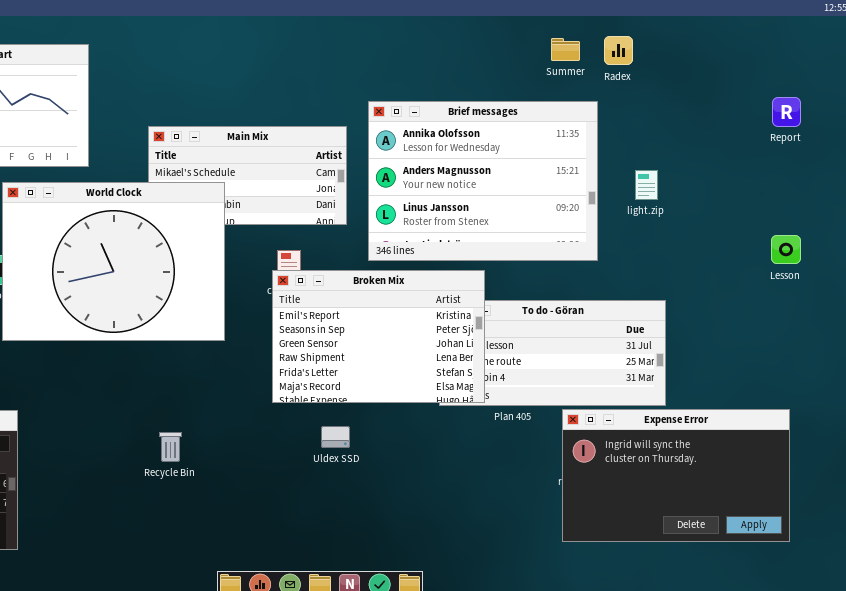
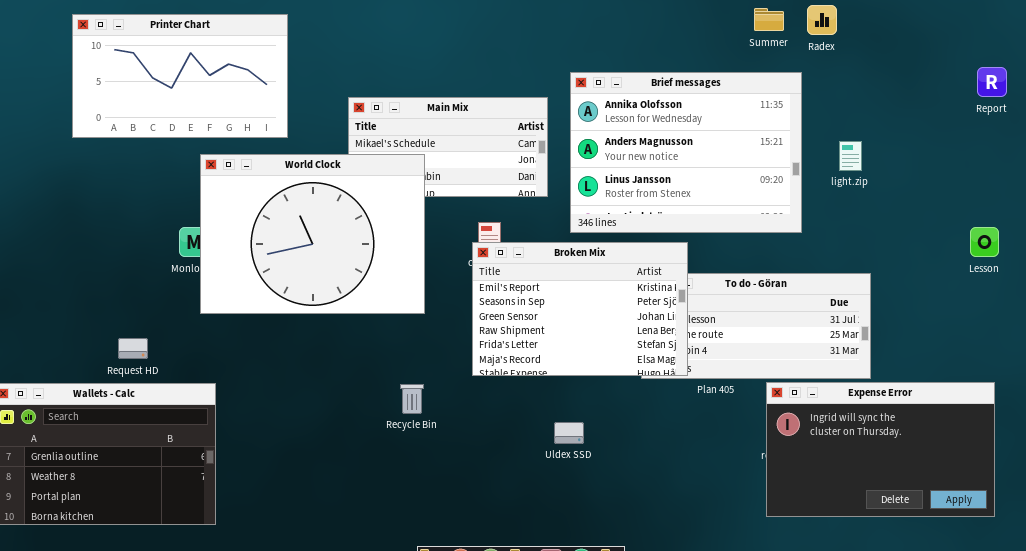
Lesson: [771,235,801,264] -> [970,227,999,257], moved
Uldex SSD: [321,426,350,448] -> [554,422,584,444], moved
Recycle Bin: [159,432,182,462] -> [400,384,424,414], moved

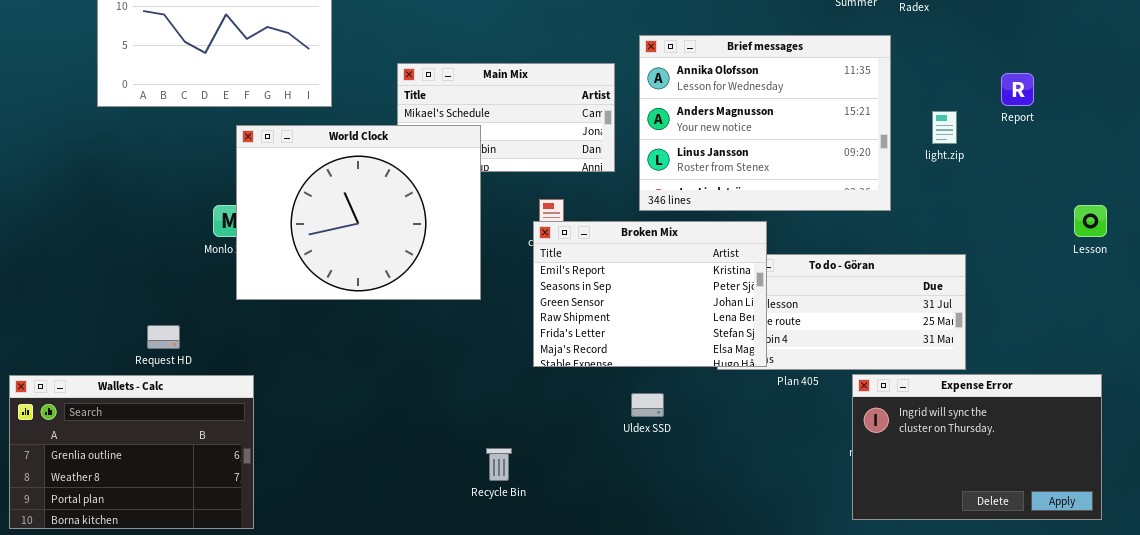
Report: [977,67,1007,97] -> [1001,73,1034,106], moved
Recycle Bin: [400,384,424,414] -> [486,448,512,481], moved
Uldex SSD: [554,422,584,444] -> [631,393,664,417], moved

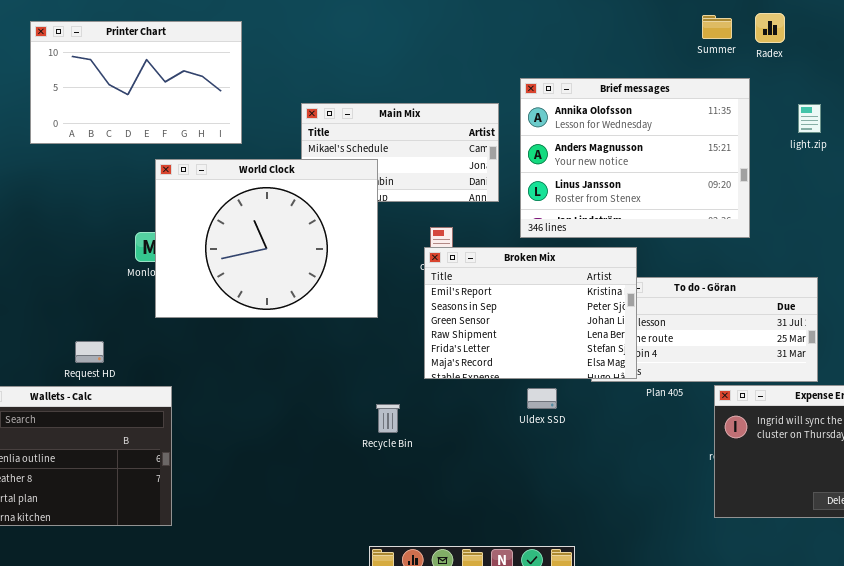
light.zip: [932,111,957,144] -> [798,104,821,133], moved
Uldex SSD: [631,393,664,417] -> [527,388,557,409], moved
Recycle Bin: [486,448,512,481] -> [376,404,400,433], moved

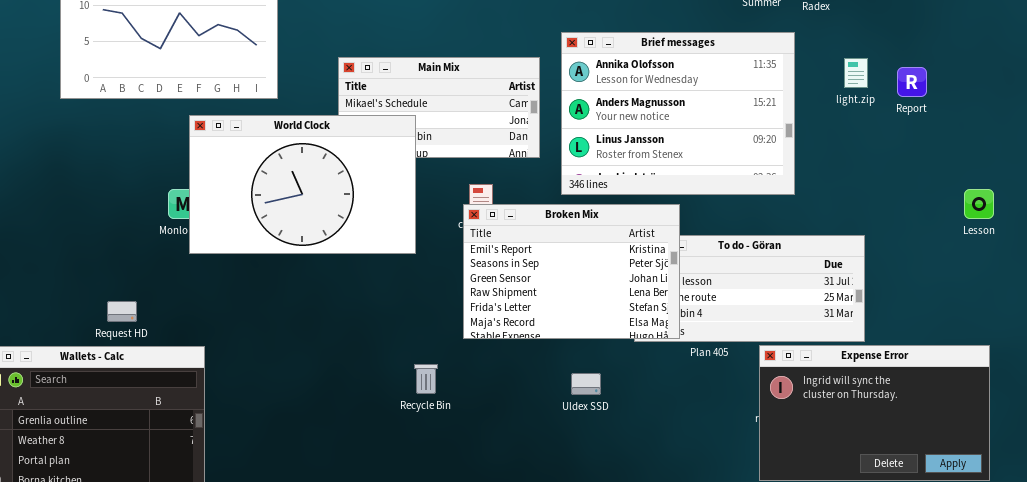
World Clock: [155,159,378,318] -> [189,115,416,254], resized
Uldex SSD: [527,388,557,409] -> [571,373,601,395], moved

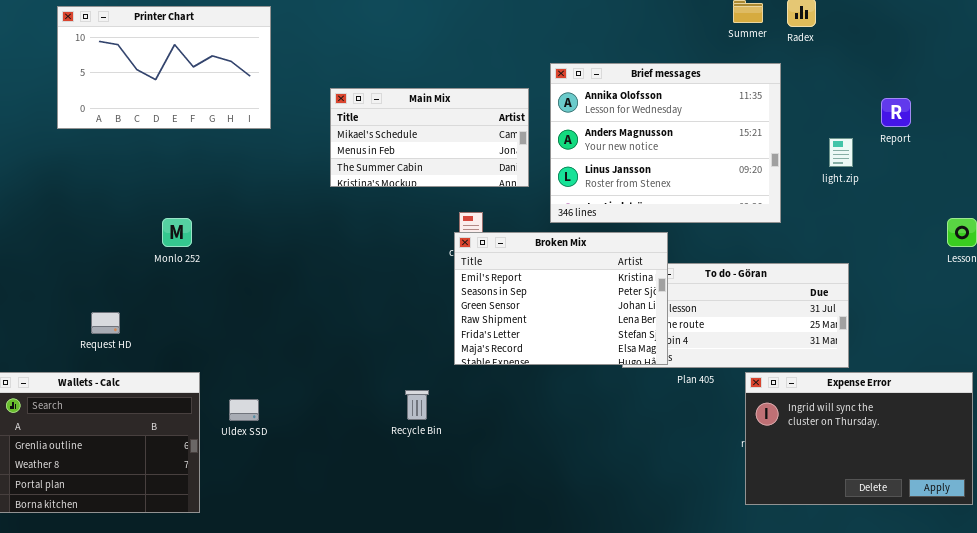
light.zip: [844,58,868,88] -> [829,138,853,167], moved
World Clock: [189,115,416,254] -> none, closed
Request HD: [107,301,137,322] -> [91,312,120,334], moved
Uldex SSD: [571,373,601,395] -> [229,399,259,421], moved

